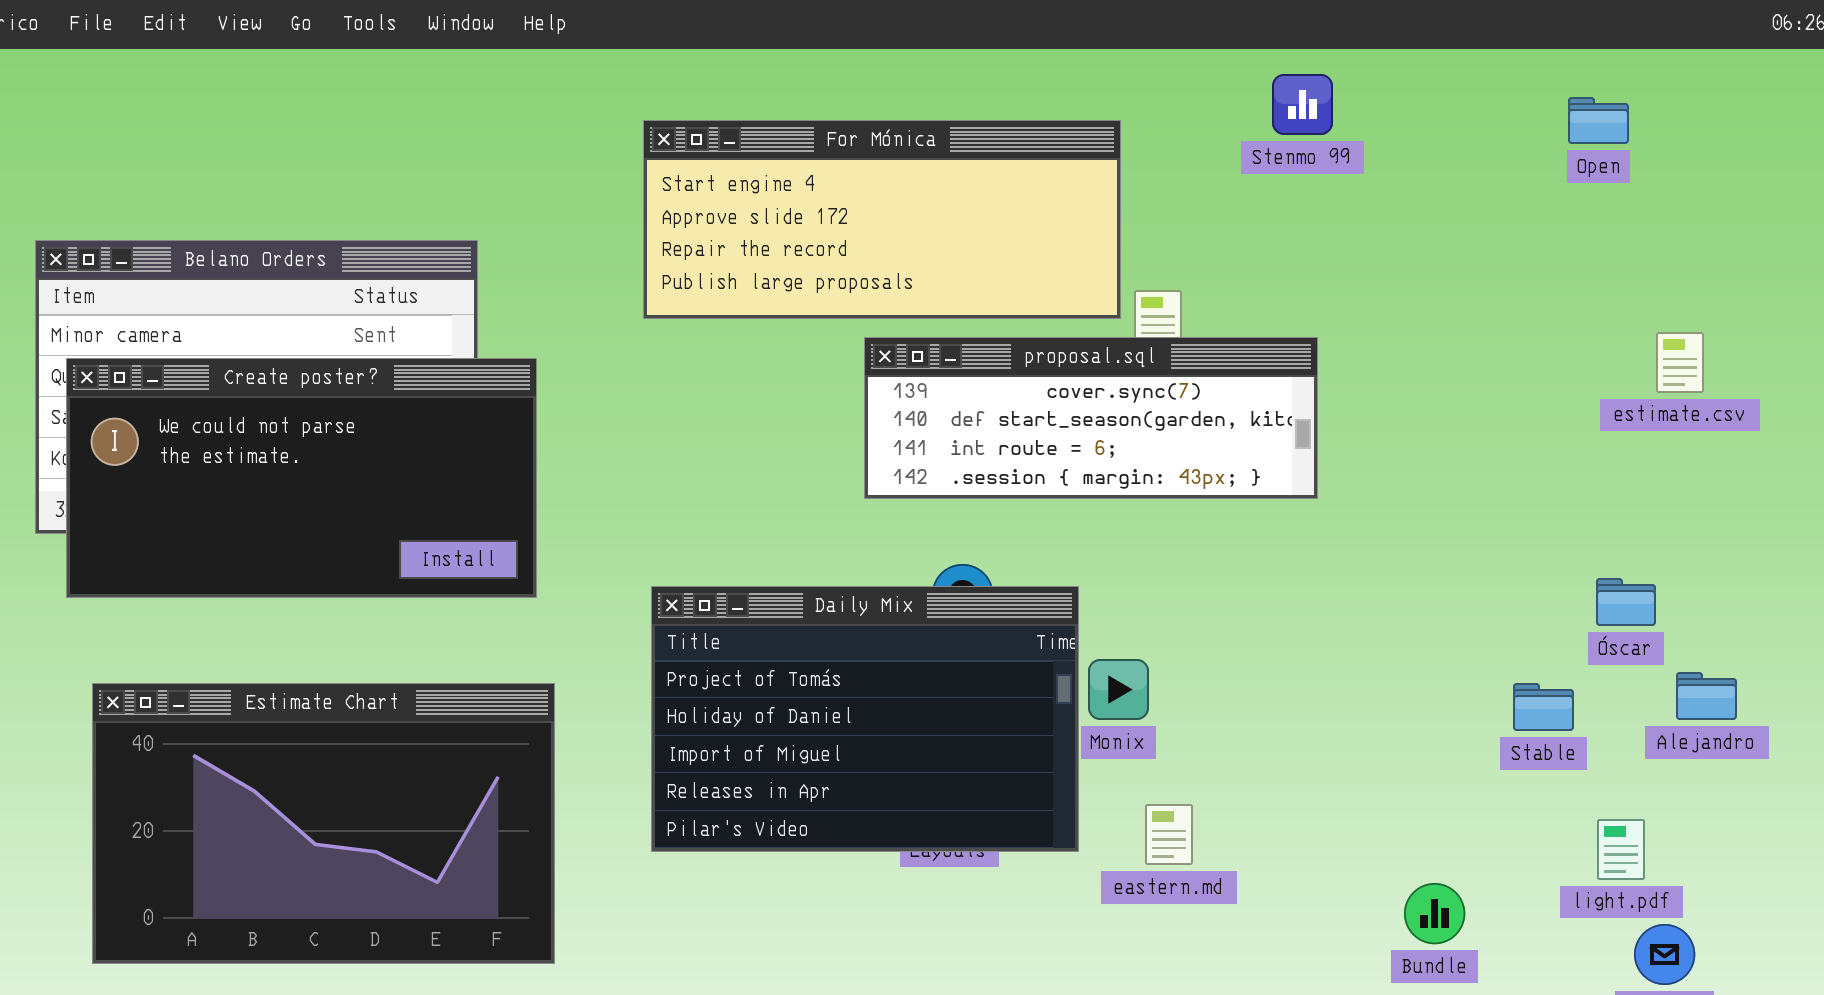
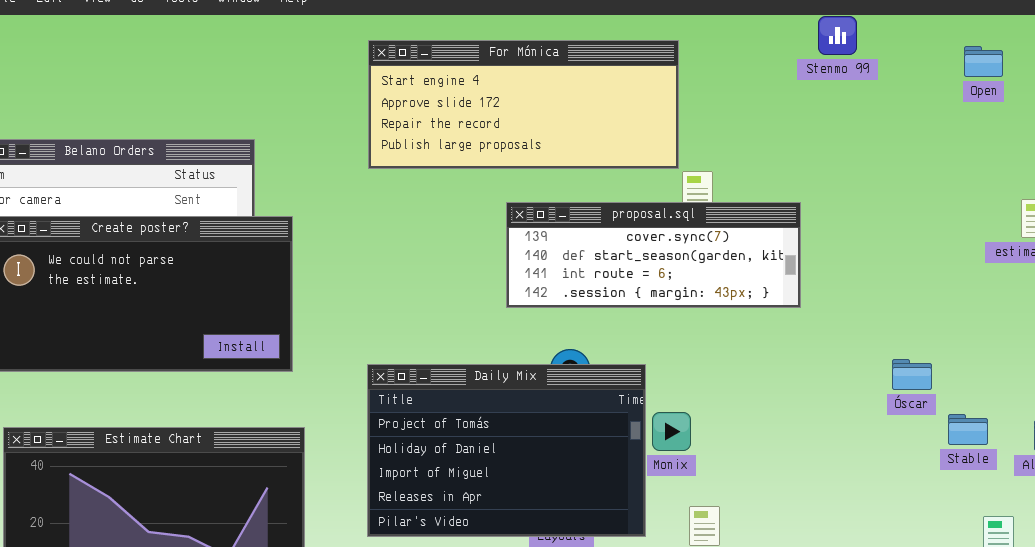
Stenmo 99: [1272,74,1333,135] -> [818,16,857,55], moved
For Mónica: [643,120,1121,319] -> [368,40,679,169], moved
Óscar: [1596,578,1656,626] -> [892,359,932,390], moved
Stable: [1513,683,1574,731] -> [948,414,988,445], moved

